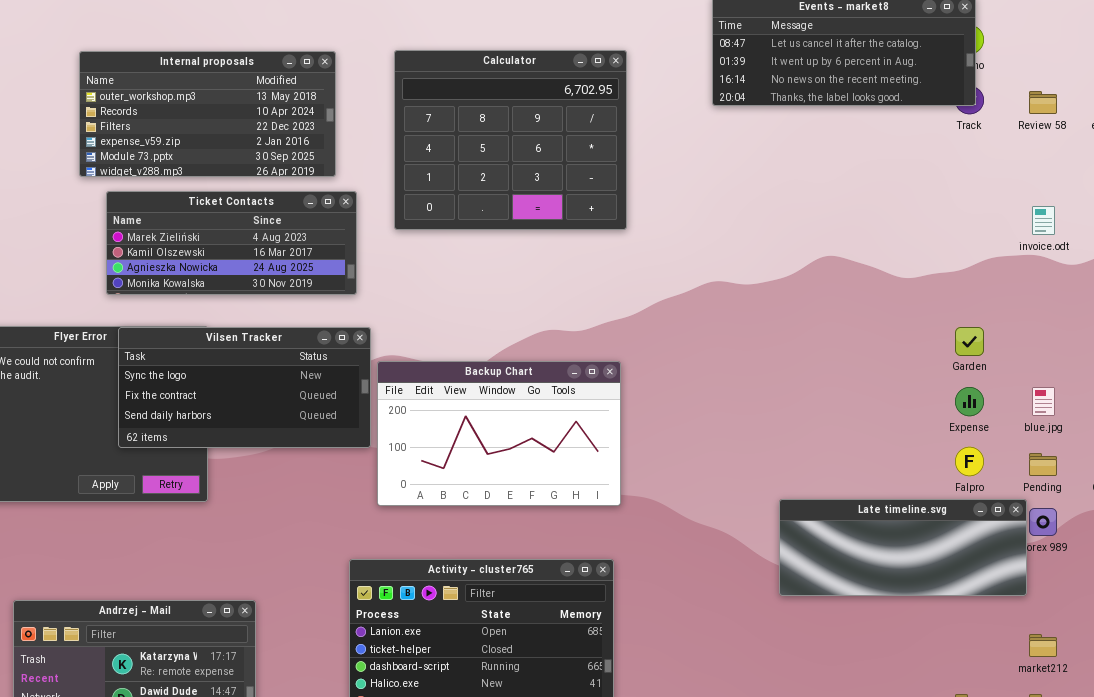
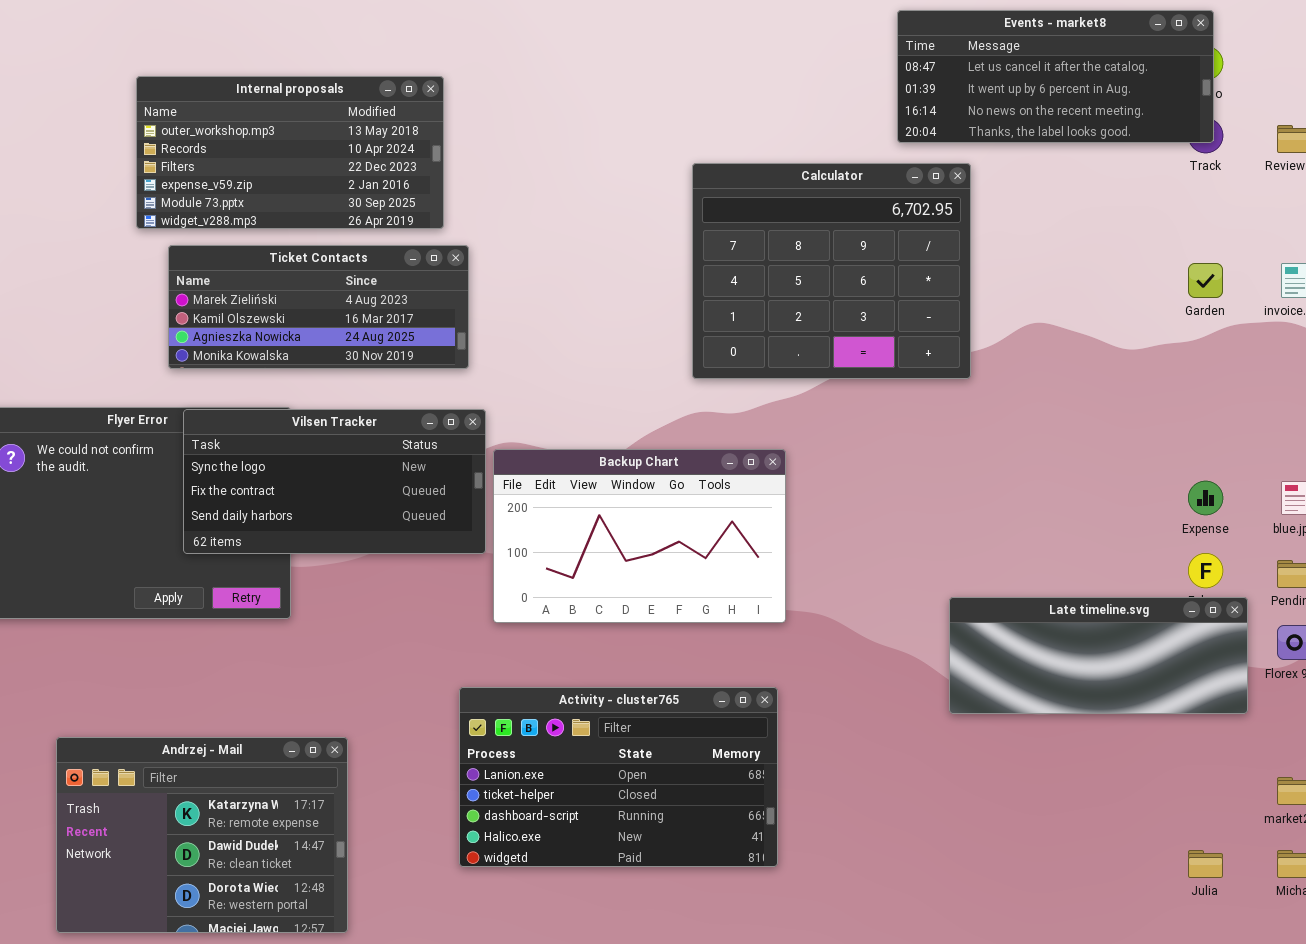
Calculator: [394,50,627,230] -> [692,163,971,379], moved
Garden: [955,327,984,356] -> [1188,263,1223,298], moved
Late timeline.svg: [779,499,1027,596] -> [949,597,1248,714], moved

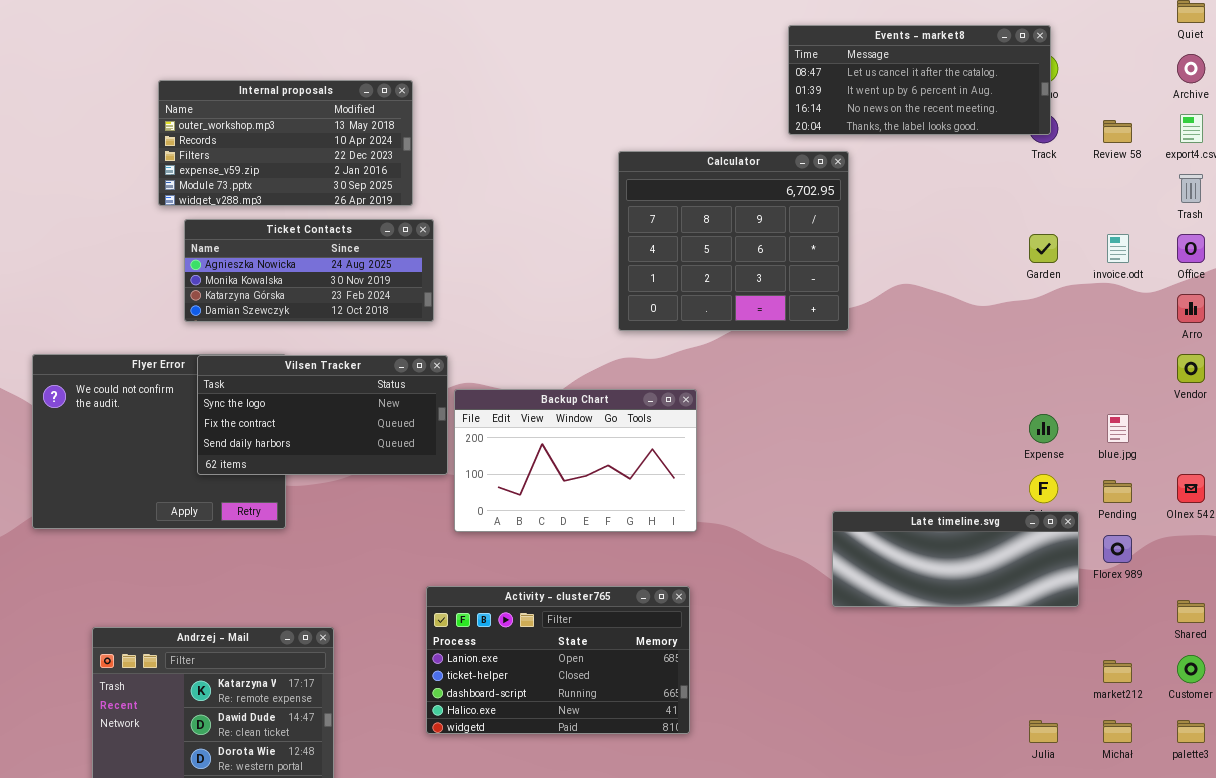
Ticket Contacts: [168,245,469,369] -> [184,219,434,322], scrolled down 2 rows

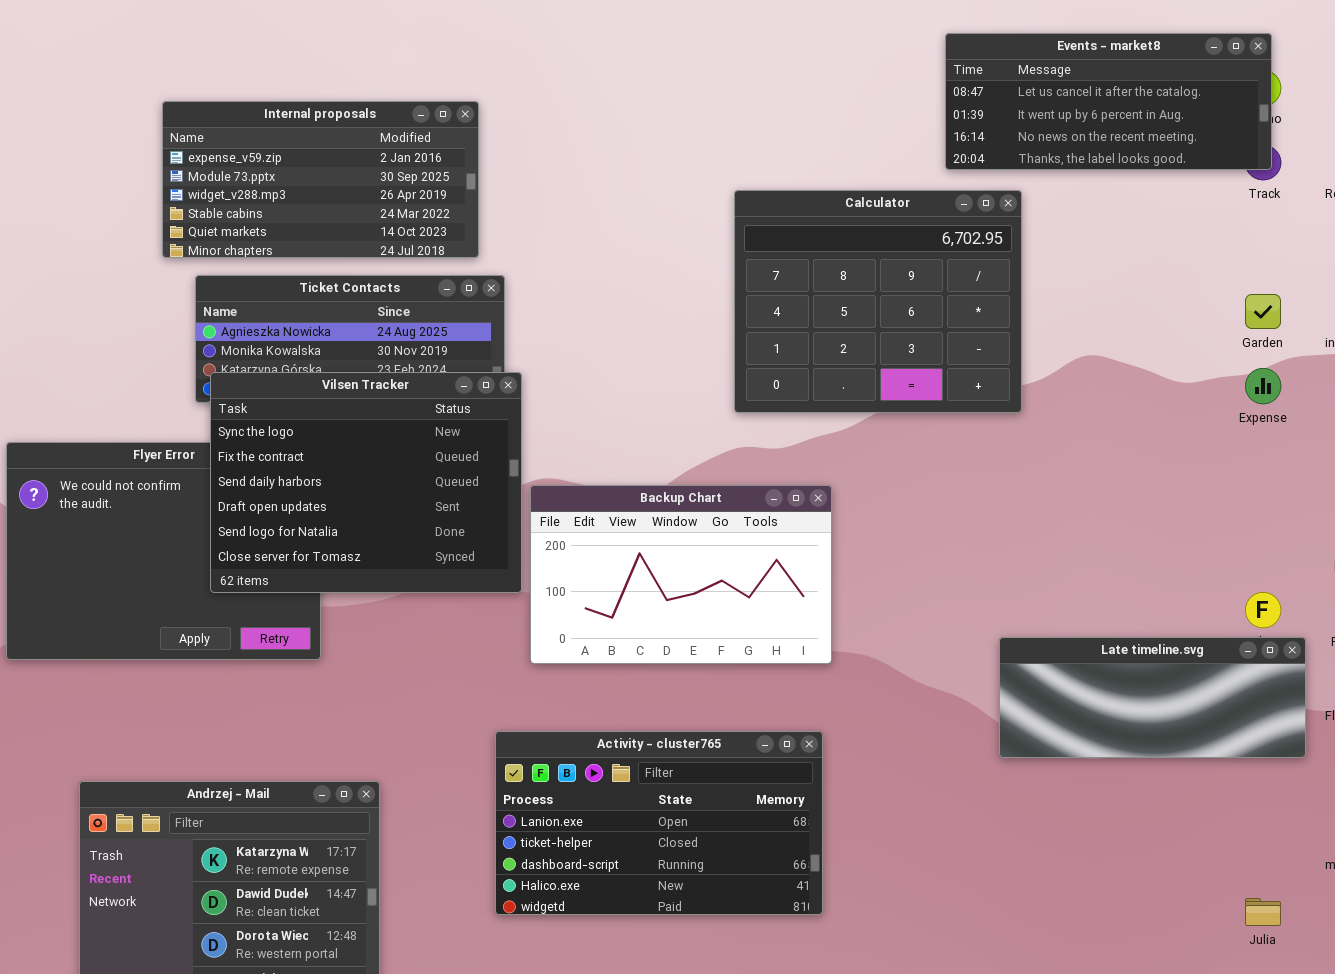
Internal proposals: [158,80,413,206] -> [162,101,479,258], scrolled down 3 rows
Vilsen Tracker: [197,355,448,475] -> [210,372,522,593], resized
Expense: [1029,414,1058,443] -> [1245,368,1281,404], moved

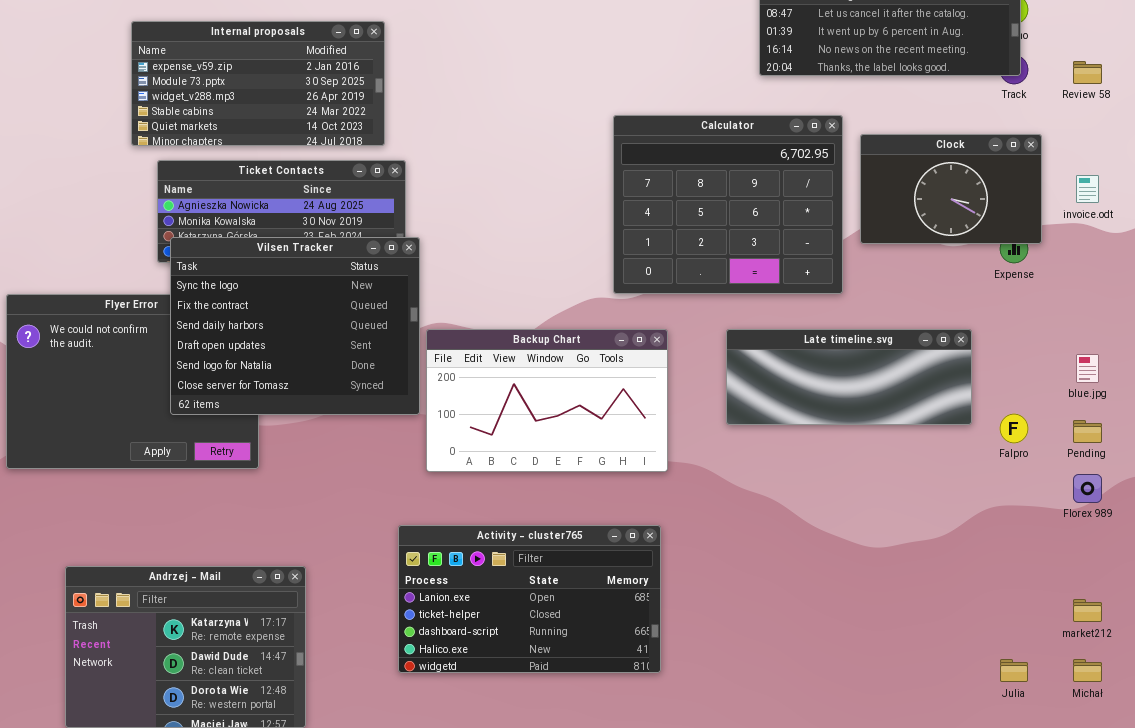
Calculator: [734,190,1022,413] -> [613,115,843,294], moved
Clock: none -> [860,134,1042,244], opened
Late timeline.svg: [999,637,1306,758] -> [726,329,972,425], moved

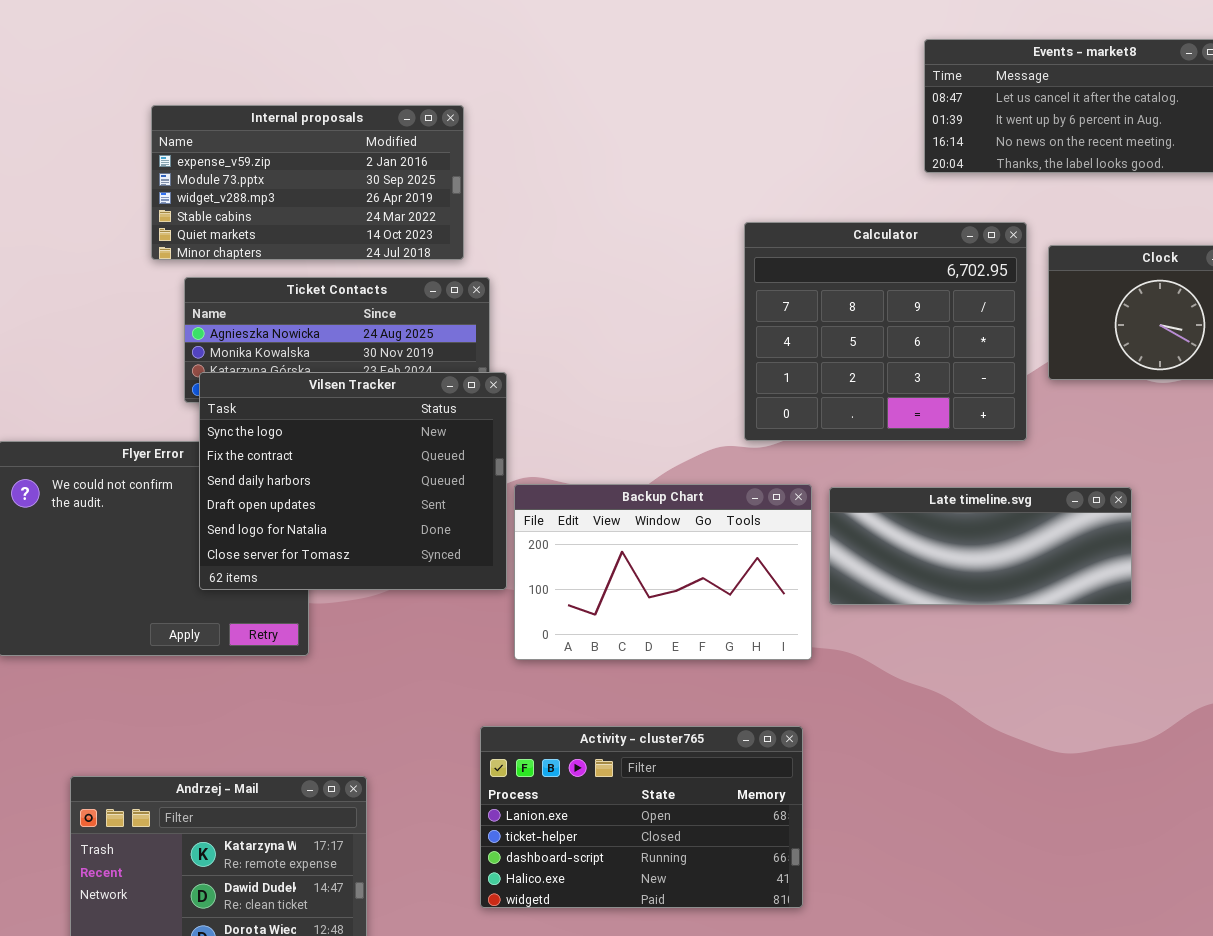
Late timeline.svg: [726,329,972,425] -> [829,487,1132,605], moved

